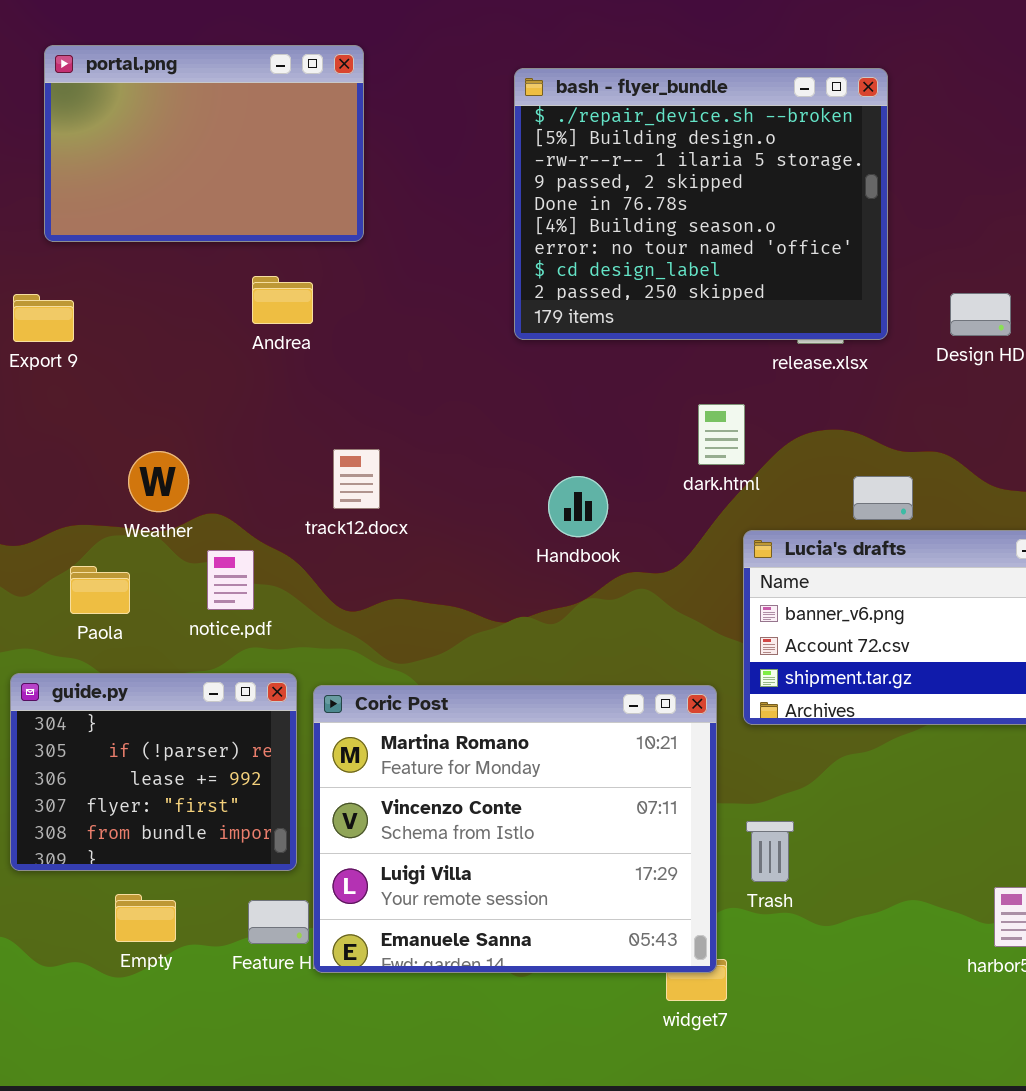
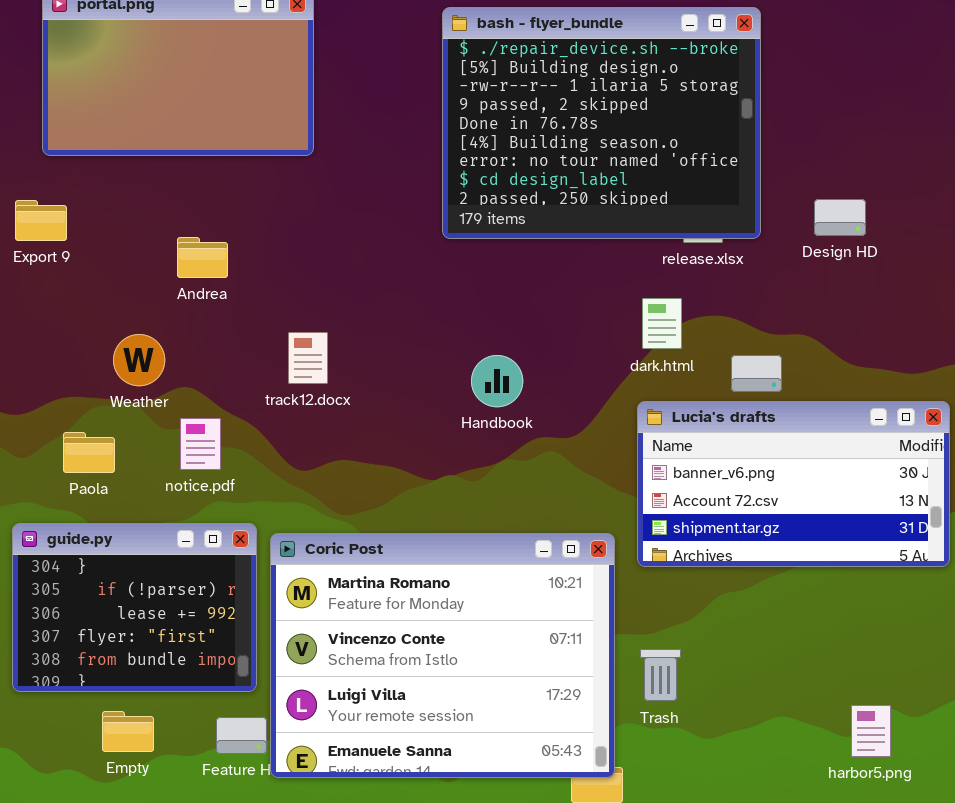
Andrea: [252,276,313,324] -> [177,237,228,278], moved
dark.html: [698,404,745,465] -> [642,298,682,349], moved

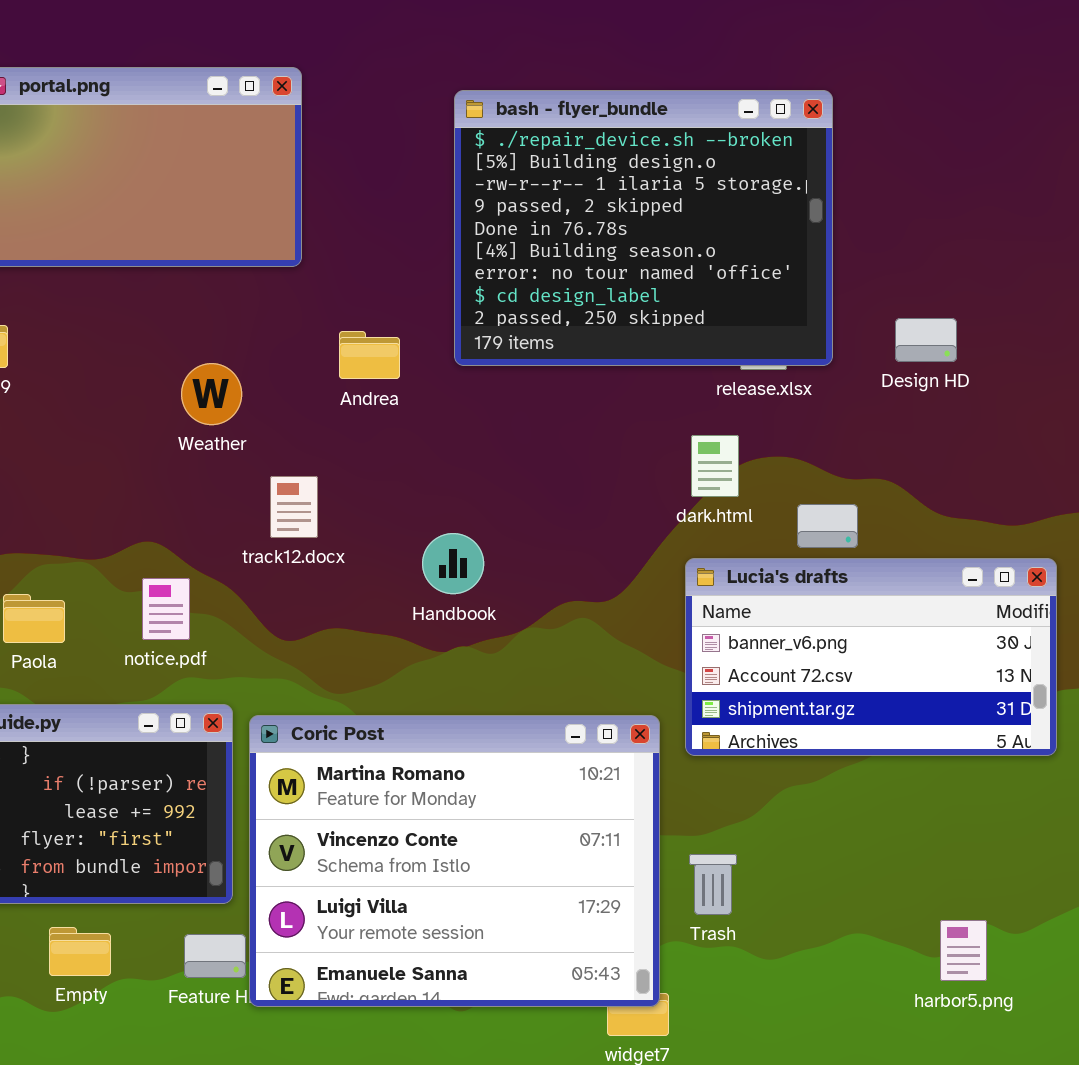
Andrea: [177,237,228,278] -> [339,331,400,379], moved
Weather: [113,334,165,386] -> [181,363,242,425], moved
Handbook: [471,355,523,407] -> [422,533,484,594], moved

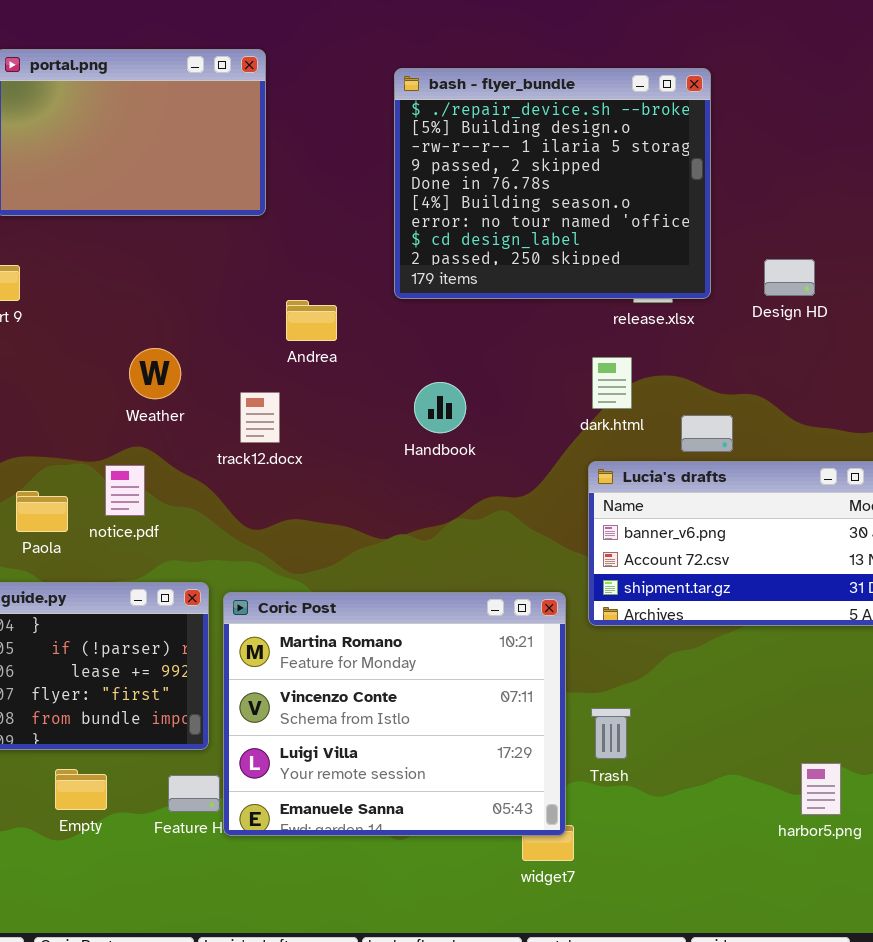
Andrea: [339,331,400,379] -> [286,300,337,341], moved
Weather: [181,363,242,425] -> [129,348,181,399], moved
Handbook: [422,533,484,594] -> [414,382,466,433], moved
notice.pdf: [142,578,190,640] -> [105,465,145,516], moved

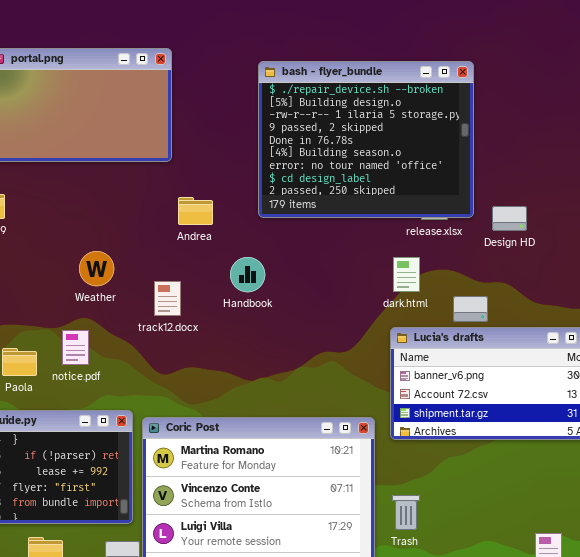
Design HD: [764,259,815,296] -> [492,206,527,231], moved
Andrea: [286,300,337,341] -> [178,197,213,225], moved
Handbook: [414,382,466,433] -> [230,257,265,292], moved

